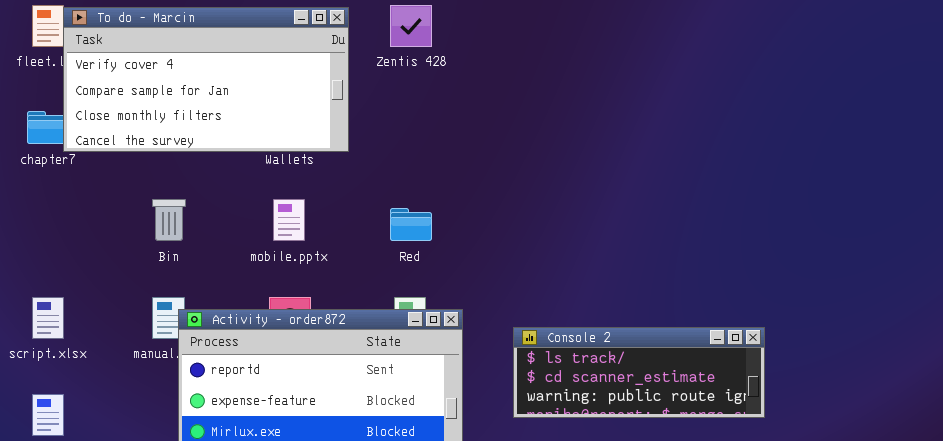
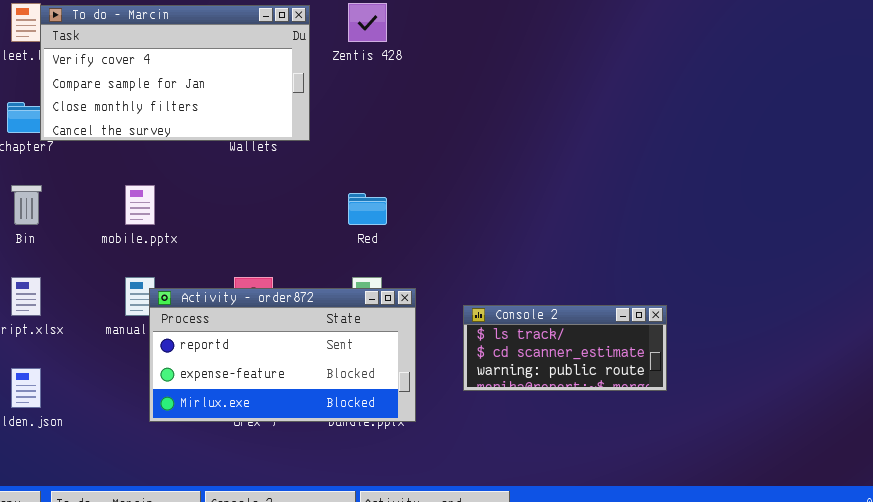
Bin: [152,199,186,241] -> [11,185,42,225], moved
mobile.pptx: [273,199,305,241] -> [125,185,155,225], moved
Console 2: [513,327,765,418] -> [463,305,667,391], resized

